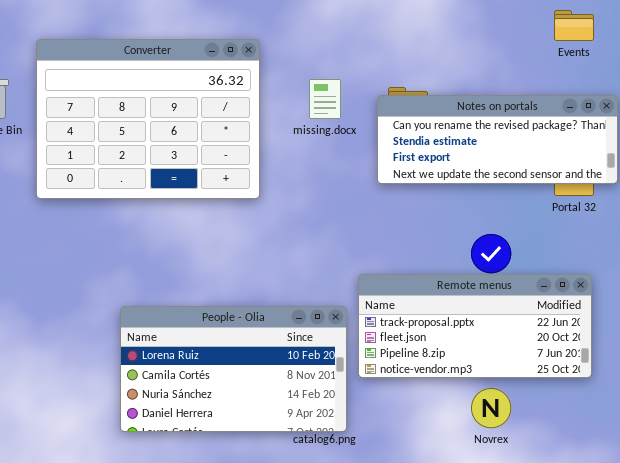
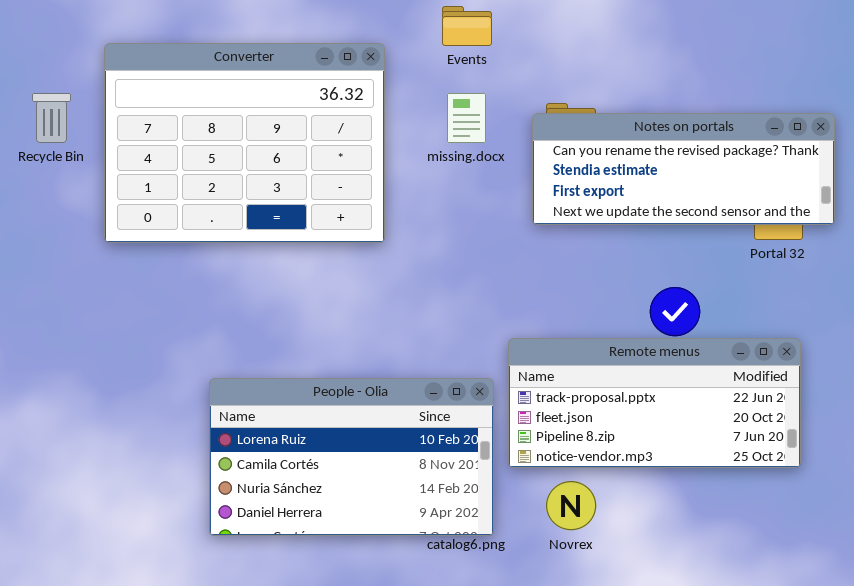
Events: [554,10,594,41] -> [442,6,492,46], moved
Novrex: [471,388,511,428] -> [546,481,596,530], moved

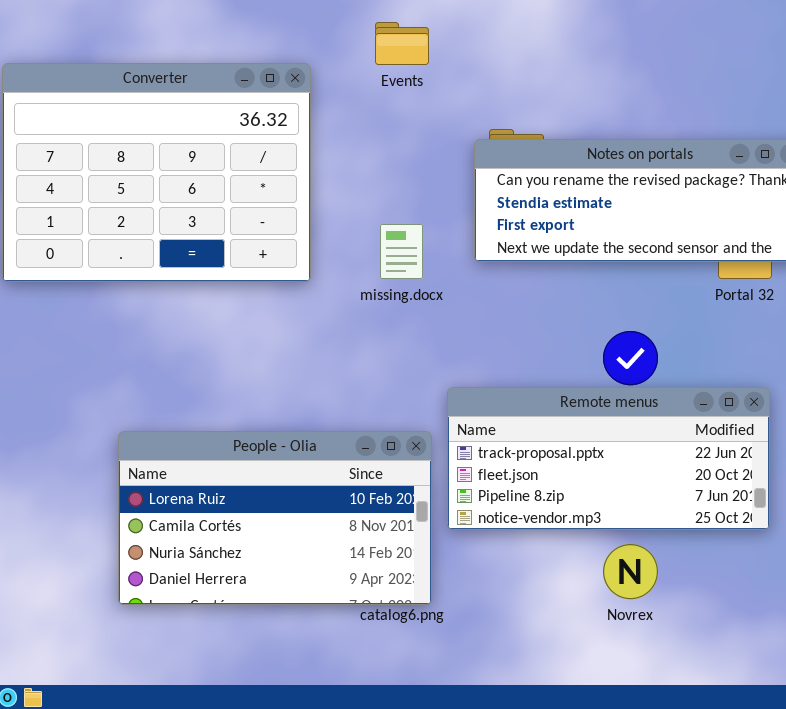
missing.docx: [447,93,486,143] -> [380,224,423,279], moved
Novrex: [546,481,596,530] -> [603,544,658,599], moved

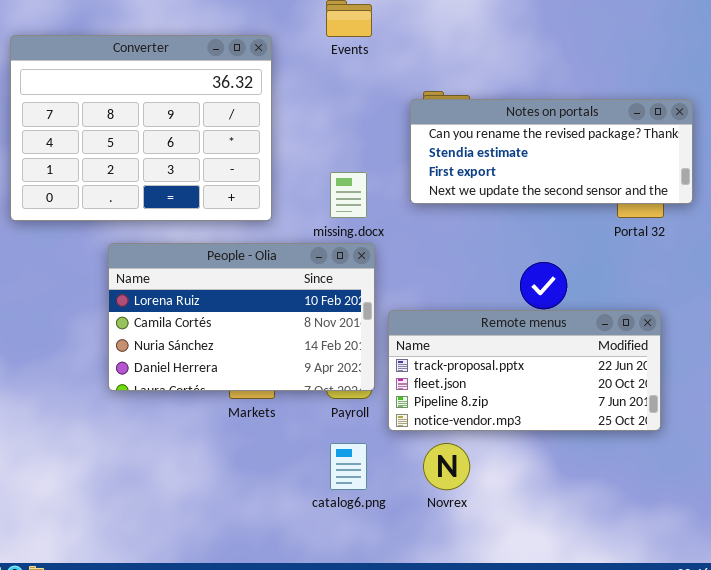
People - Olia: [118,431,432,605] -> [108,243,375,391], moved
Novrex: [603,544,658,599] -> [423,443,470,490], moved

